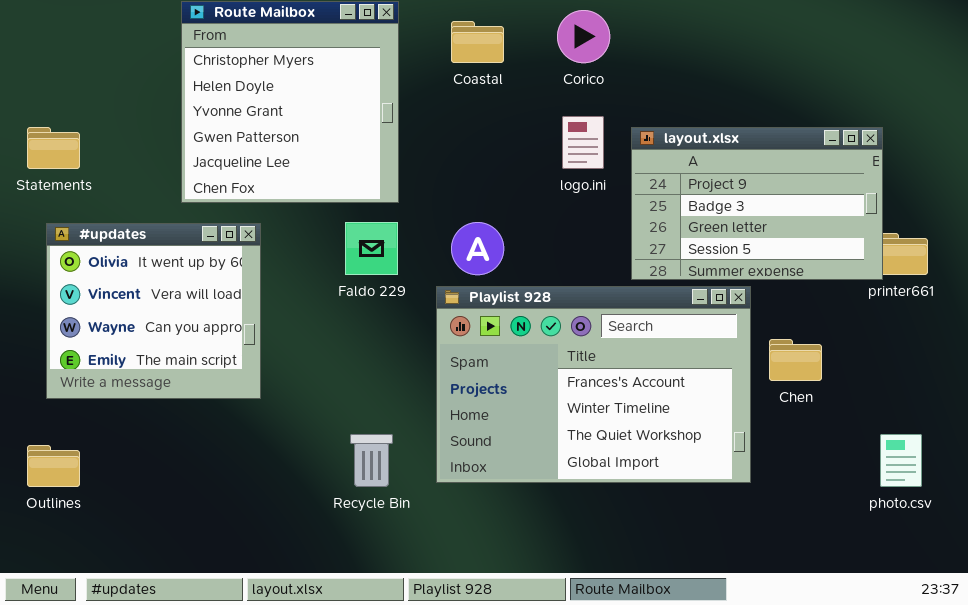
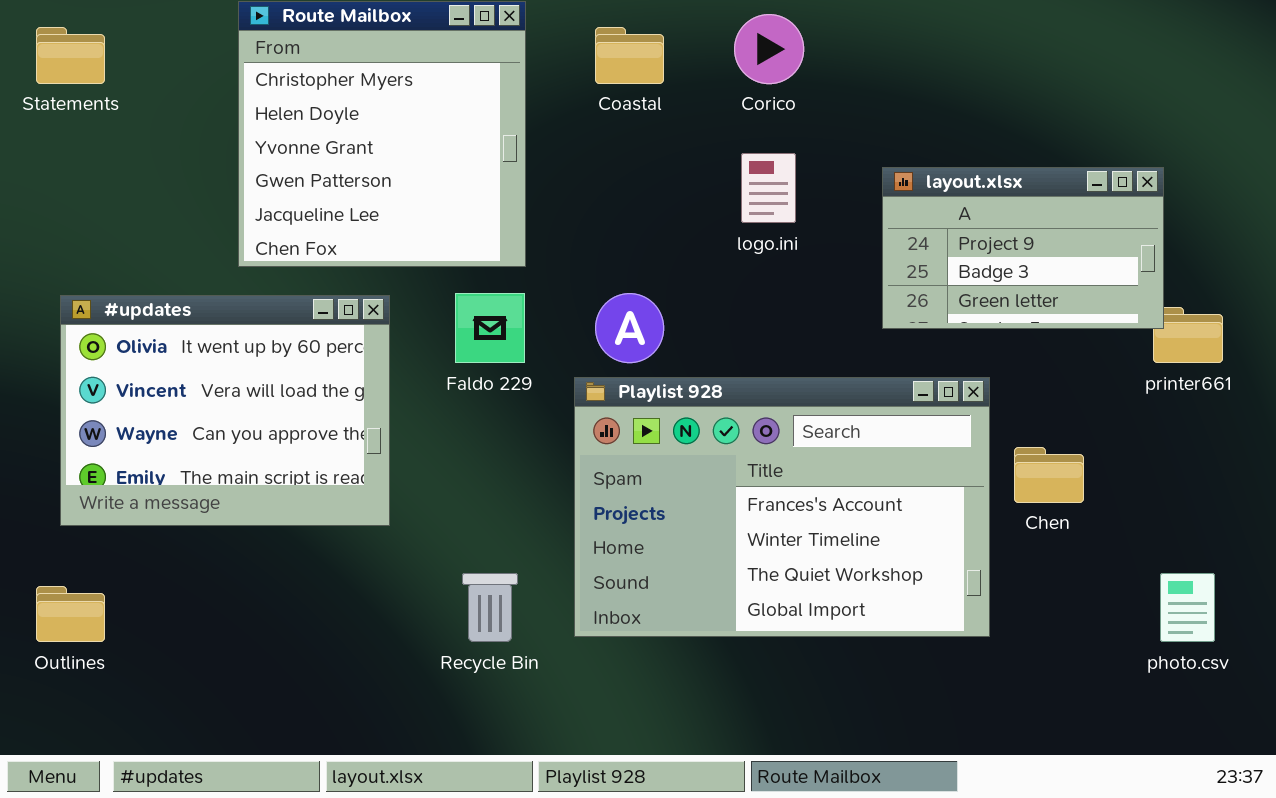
Statements: [27,127,80,169] -> [36,27,105,84], moved
layout.xlsx: [631,127,883,280] -> [882,167,1164,329], resized
#updates: [46,223,261,399] -> [60,295,390,526], resized

